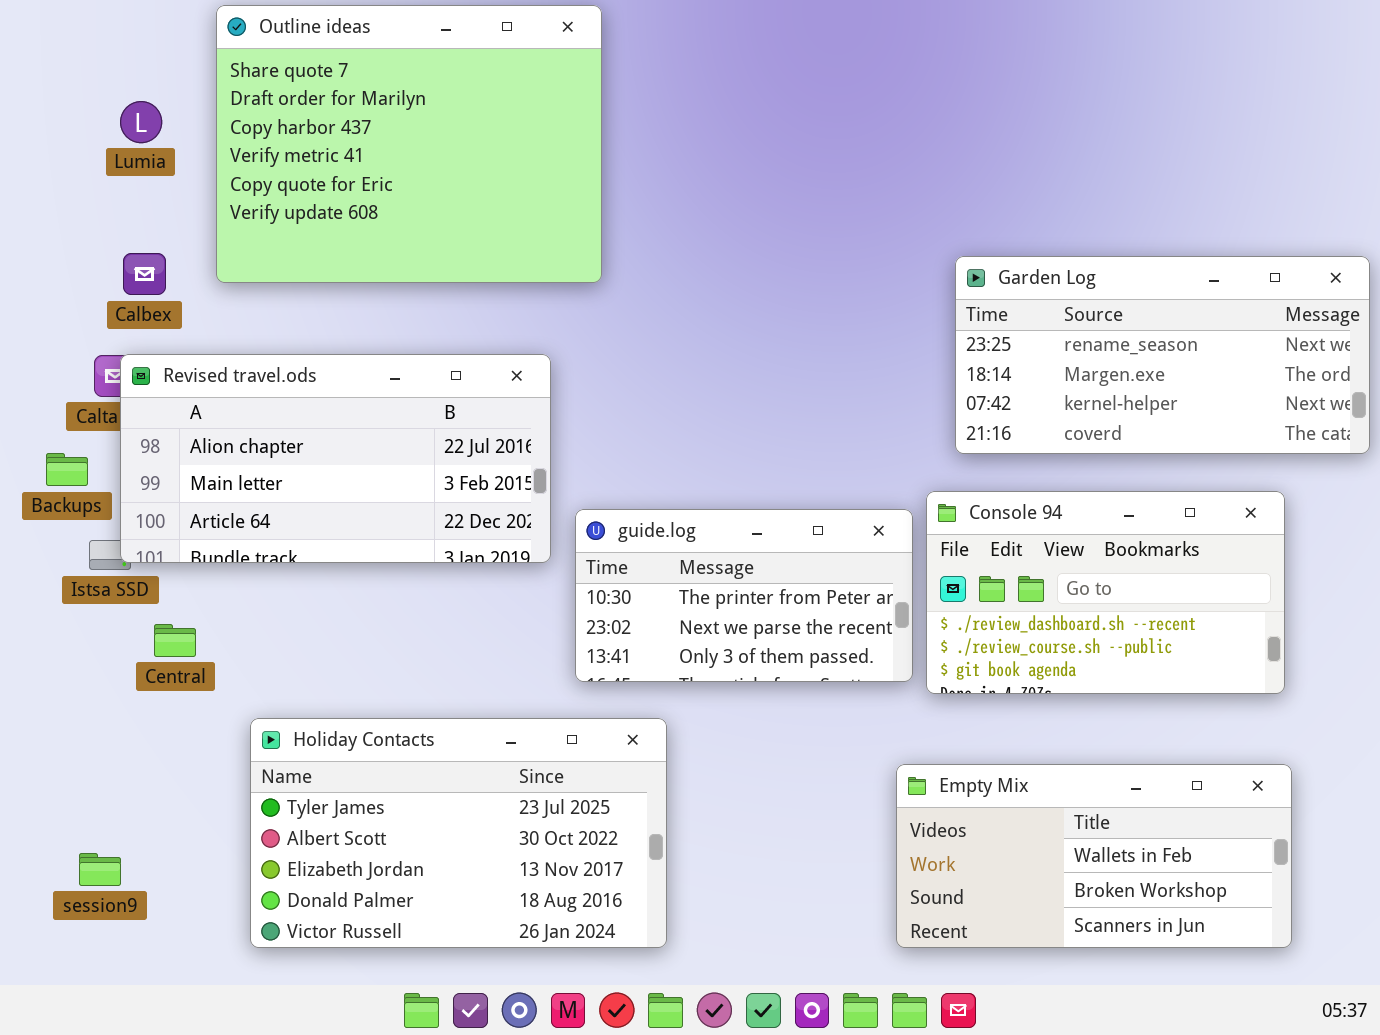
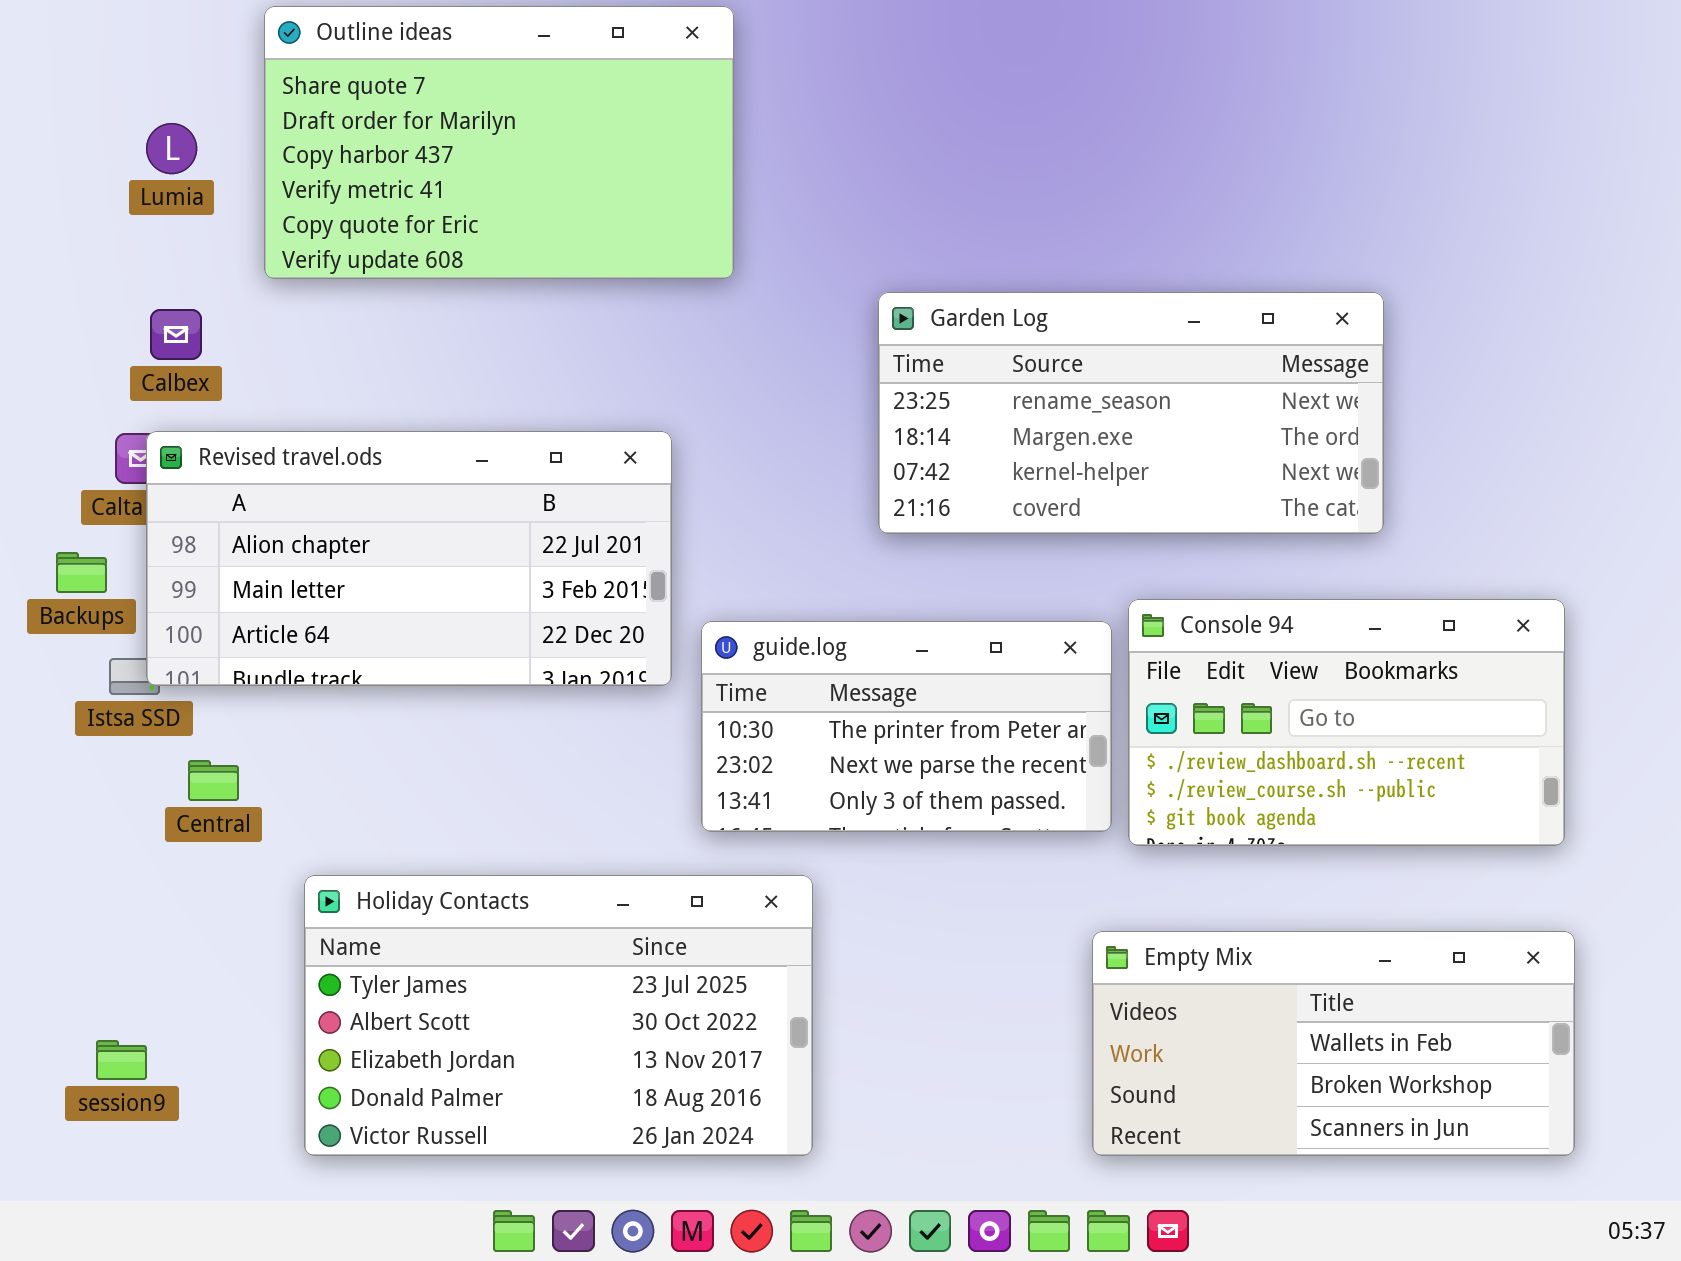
Outline ideas: [216,5,602,283] -> [264,6,734,279], resized
Garden Log: [955,256,1370,454] -> [878,292,1384,534], moved

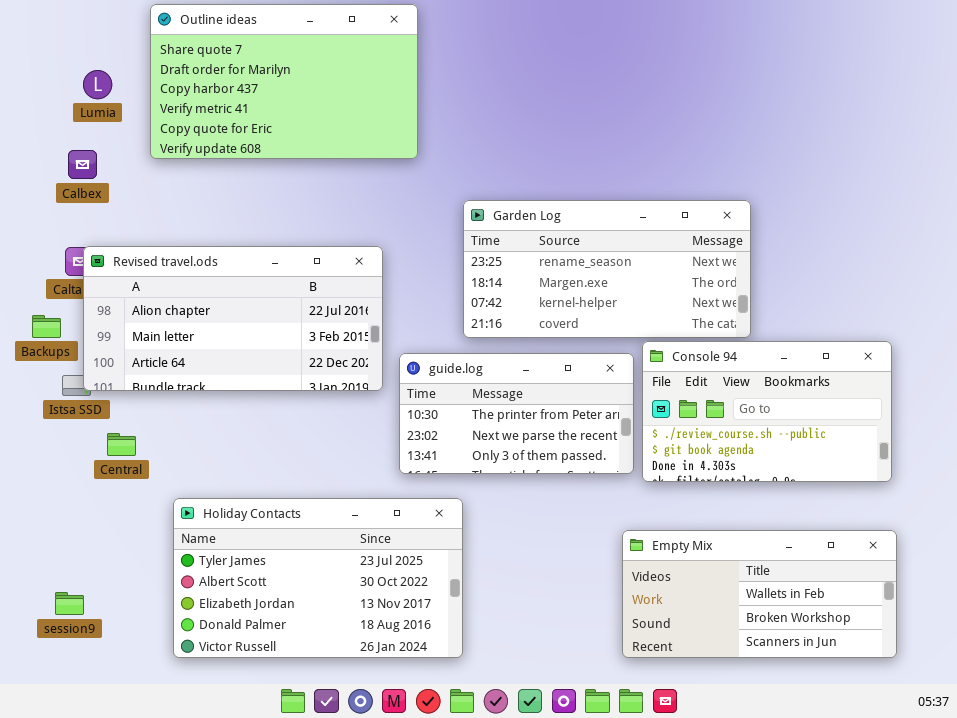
Garden Log: [878,292,1384,534] -> [463,200,751,338], moved
Calbex: [150,309,202,360] -> [68,150,97,179], moved
Console 94: [1128,599,1565,846] -> [642,341,892,482], scrolled down 1 row

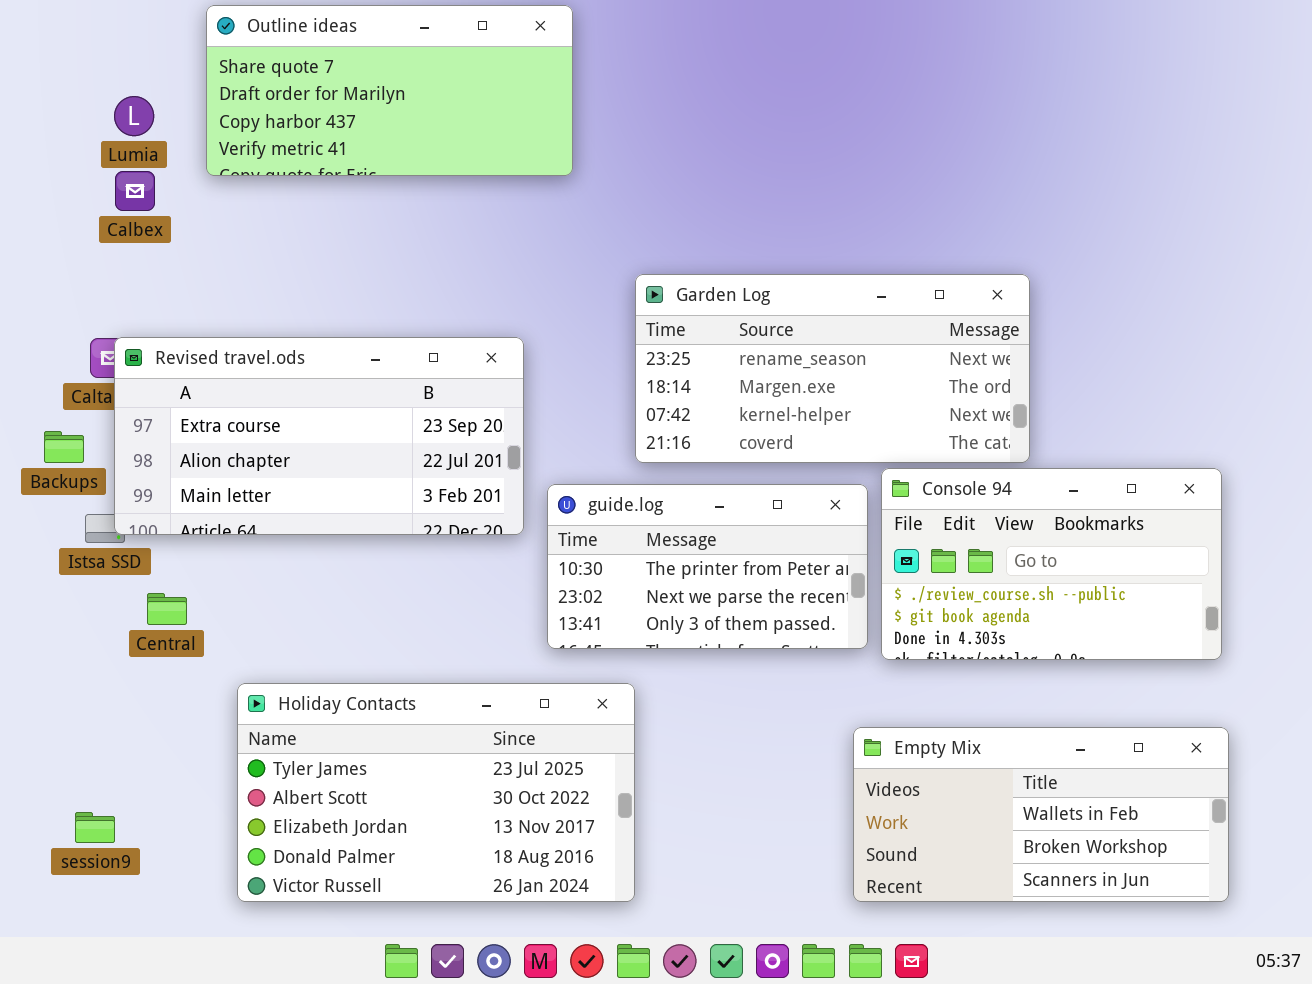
Outline ideas: [150,4,418,159] -> [206,5,573,176], resized
Calbex: [68,150,97,179] -> [115,171,155,211], moved
Revised travel.ods: [83,246,383,391] -> [114,337,524,535], scrolled up 1 row

